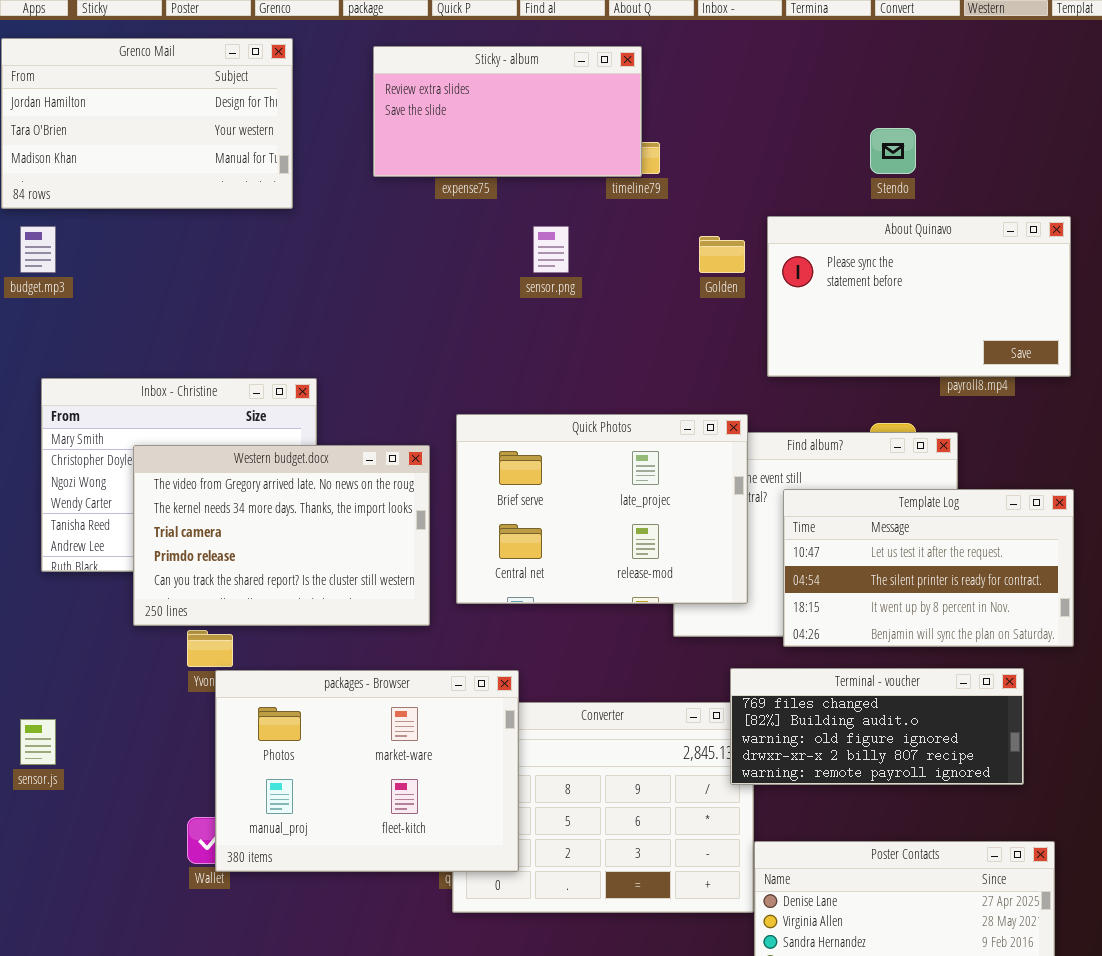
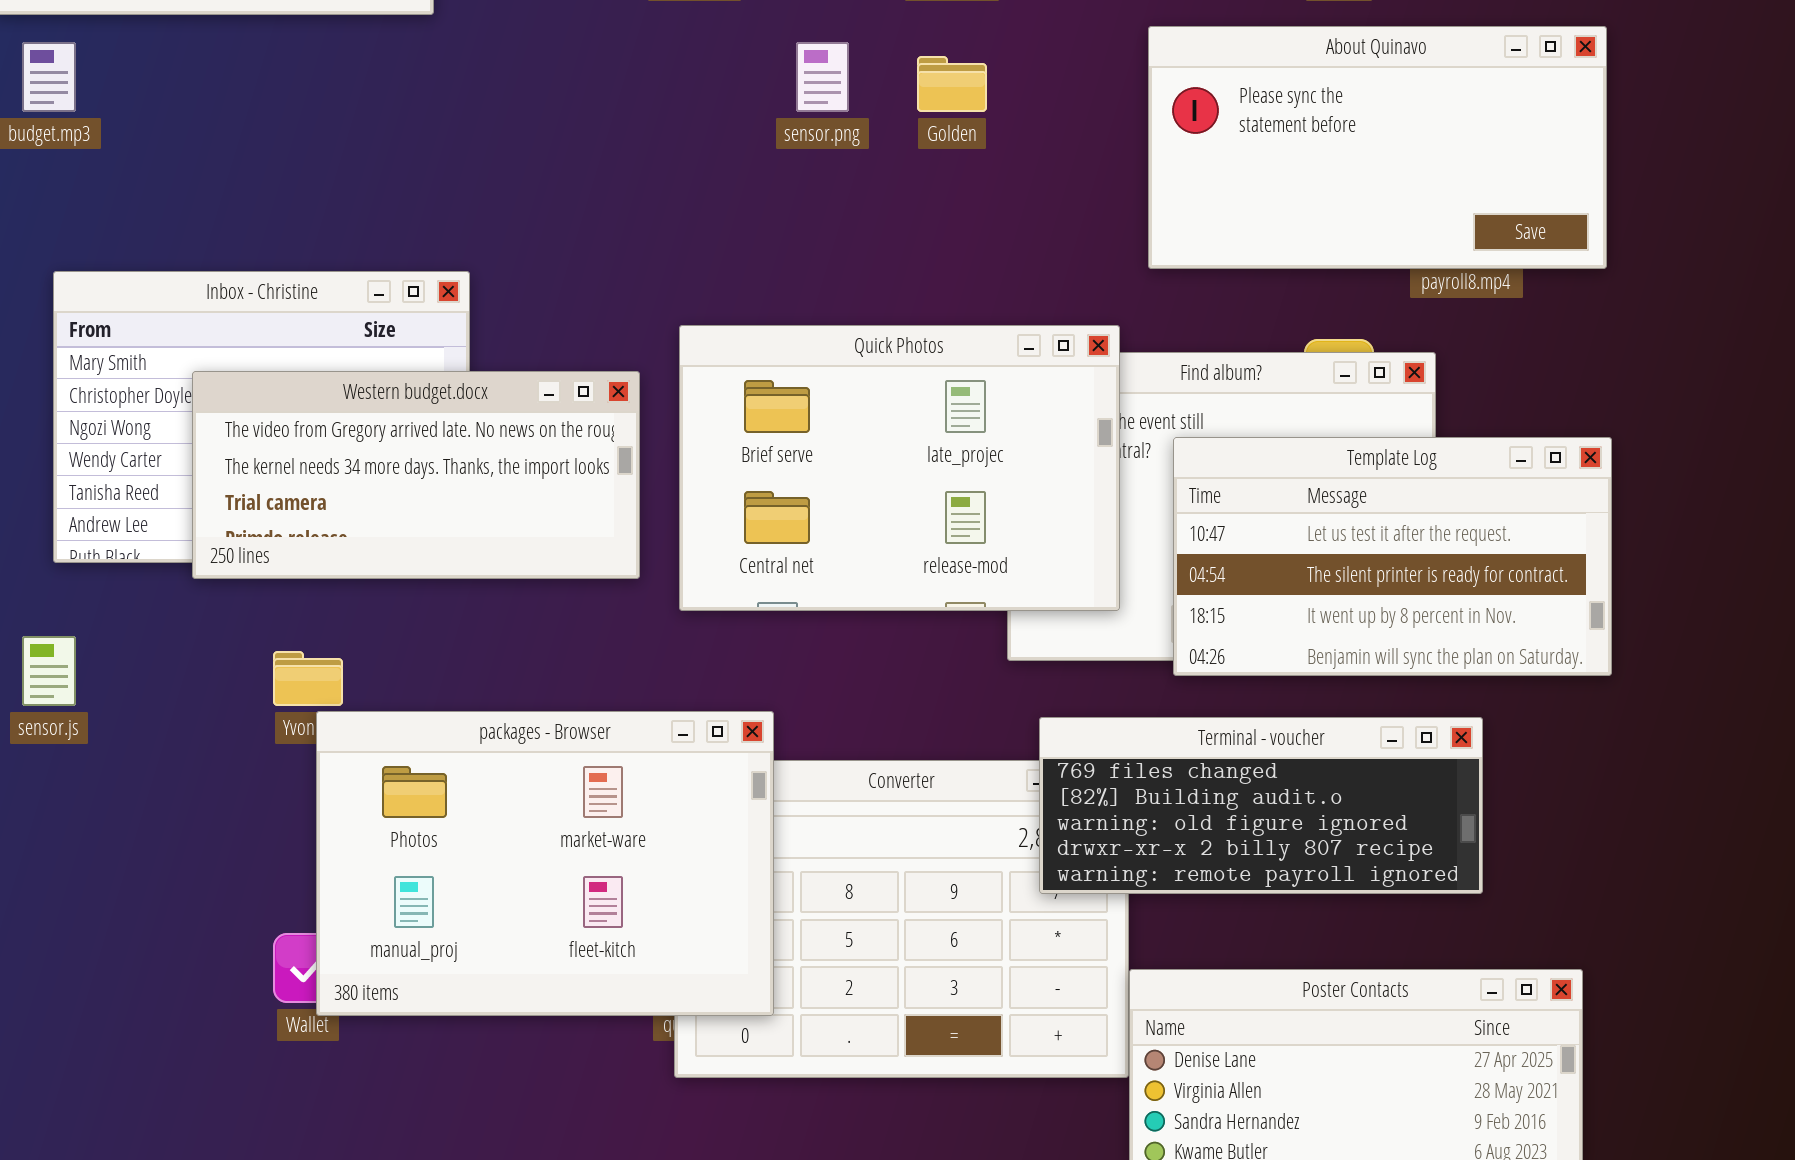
Golden: [699,236,745,273] -> [917,56,987,112], moved
Western budget.docx: [133,445,430,626] -> [192,371,640,579], resized
Terminal - voucher: [730,668,1024,785] -> [1039,717,1483,894], moved
sensor.js: [20,719,56,765] -> [22,636,76,706], moved

